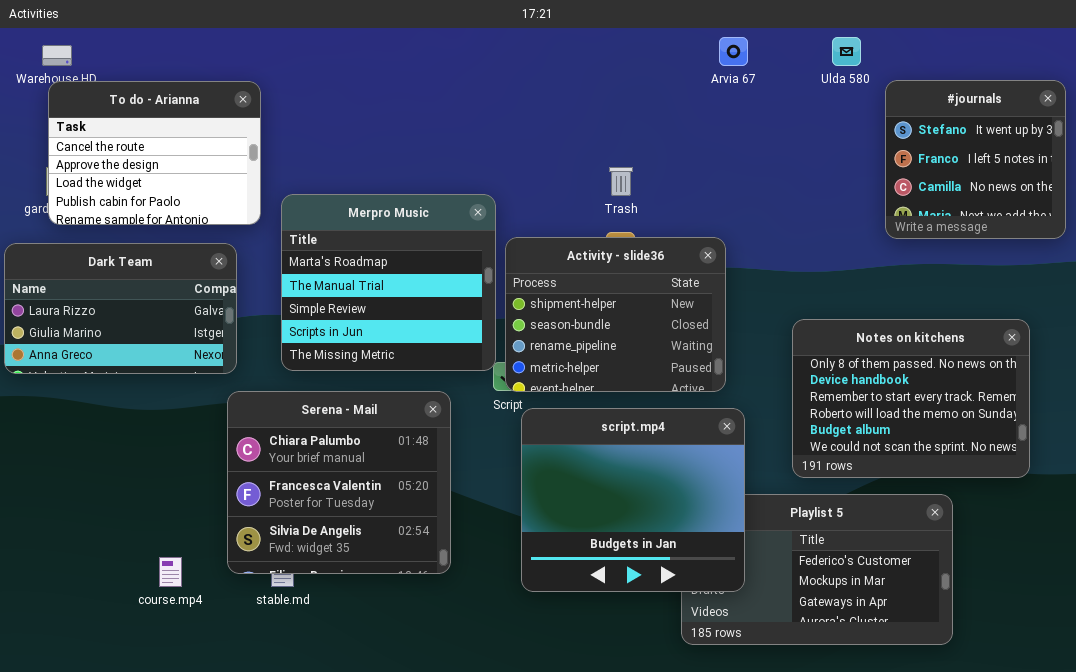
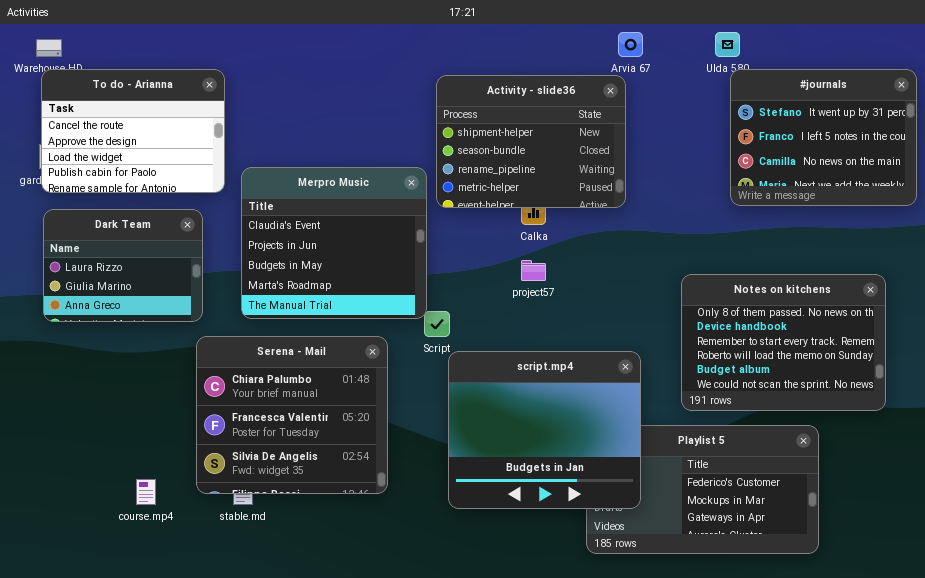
#journals: [885,80,1066,239] -> [730,69,917,206], resized
Merpro Music: [281,194,496,371] -> [241,167,427,319], scrolled up 3 rows
Activity - slide36: [505,237,726,392] -> [436,75,626,208], moved
Dark Team: [4,243,237,374] -> [43,209,203,322], resized

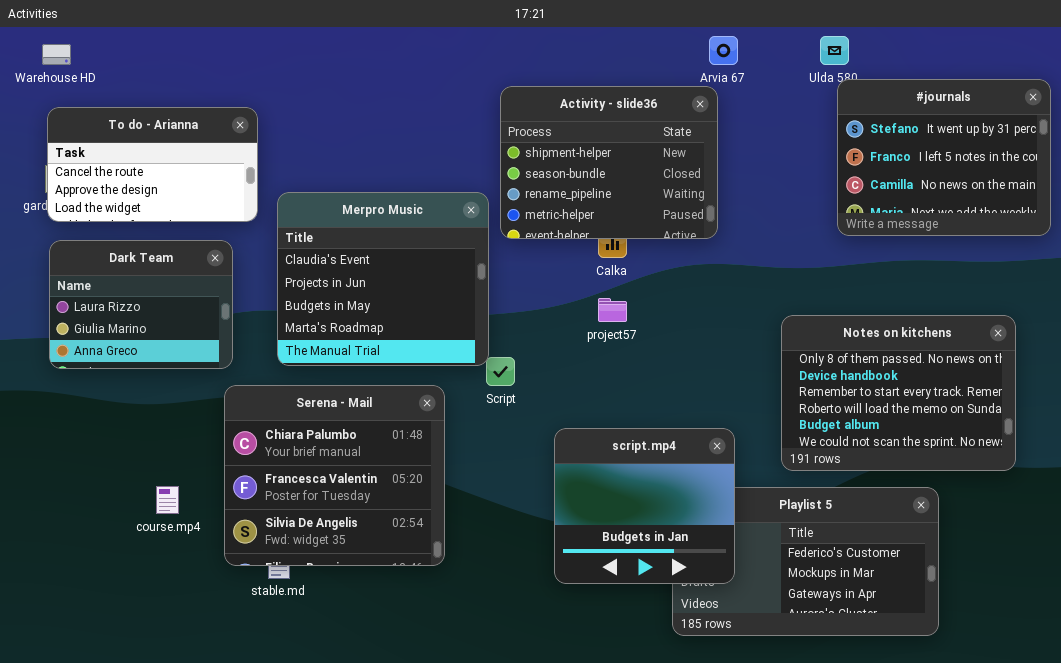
To do - Arianna: [41,69,225,193] -> [47,107,258,222], resized
script.mp4: [448,351,641,509] -> [554,428,735,584], resized
course.mp4: [136,479,156,505] -> [156,486,179,514], moved

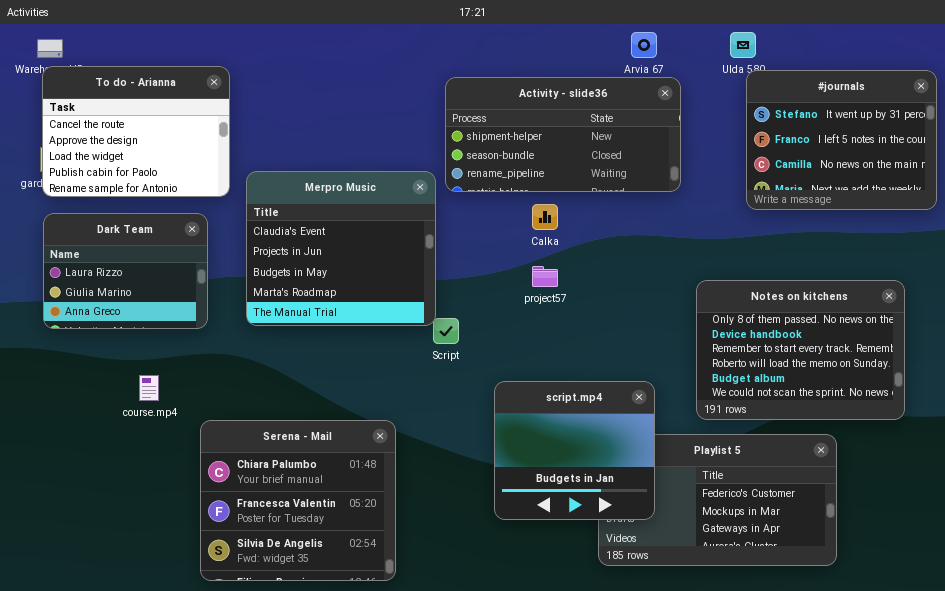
Activity - slide36: [500,86,718,239] -> [445,77,681,192], resized
To do - Arianna: [47,107,258,222] -> [42,66,230,197], resized
Serena - Mail: [224,385,445,566] -> [200,420,396,581], moved
course.mp4: [156,486,179,514] -> [139,375,159,401], moved

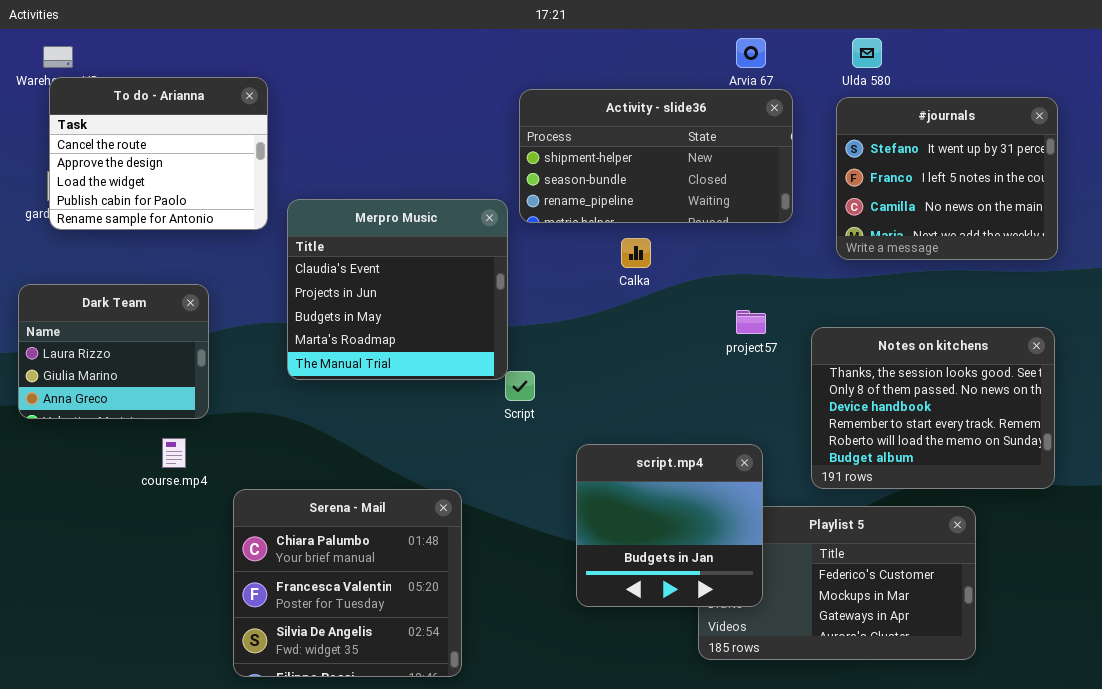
#journals: [746,70,937,210] -> [836,97,1058,260], moved
Dark Team: [43,213,208,329] -> [18,284,209,419], moved
project57: [532,266,558,287] -> [736,310,766,334], moved
Notes on kitchens: [696,280,905,420] -> [811,327,1055,489], scrolled up 1 row

